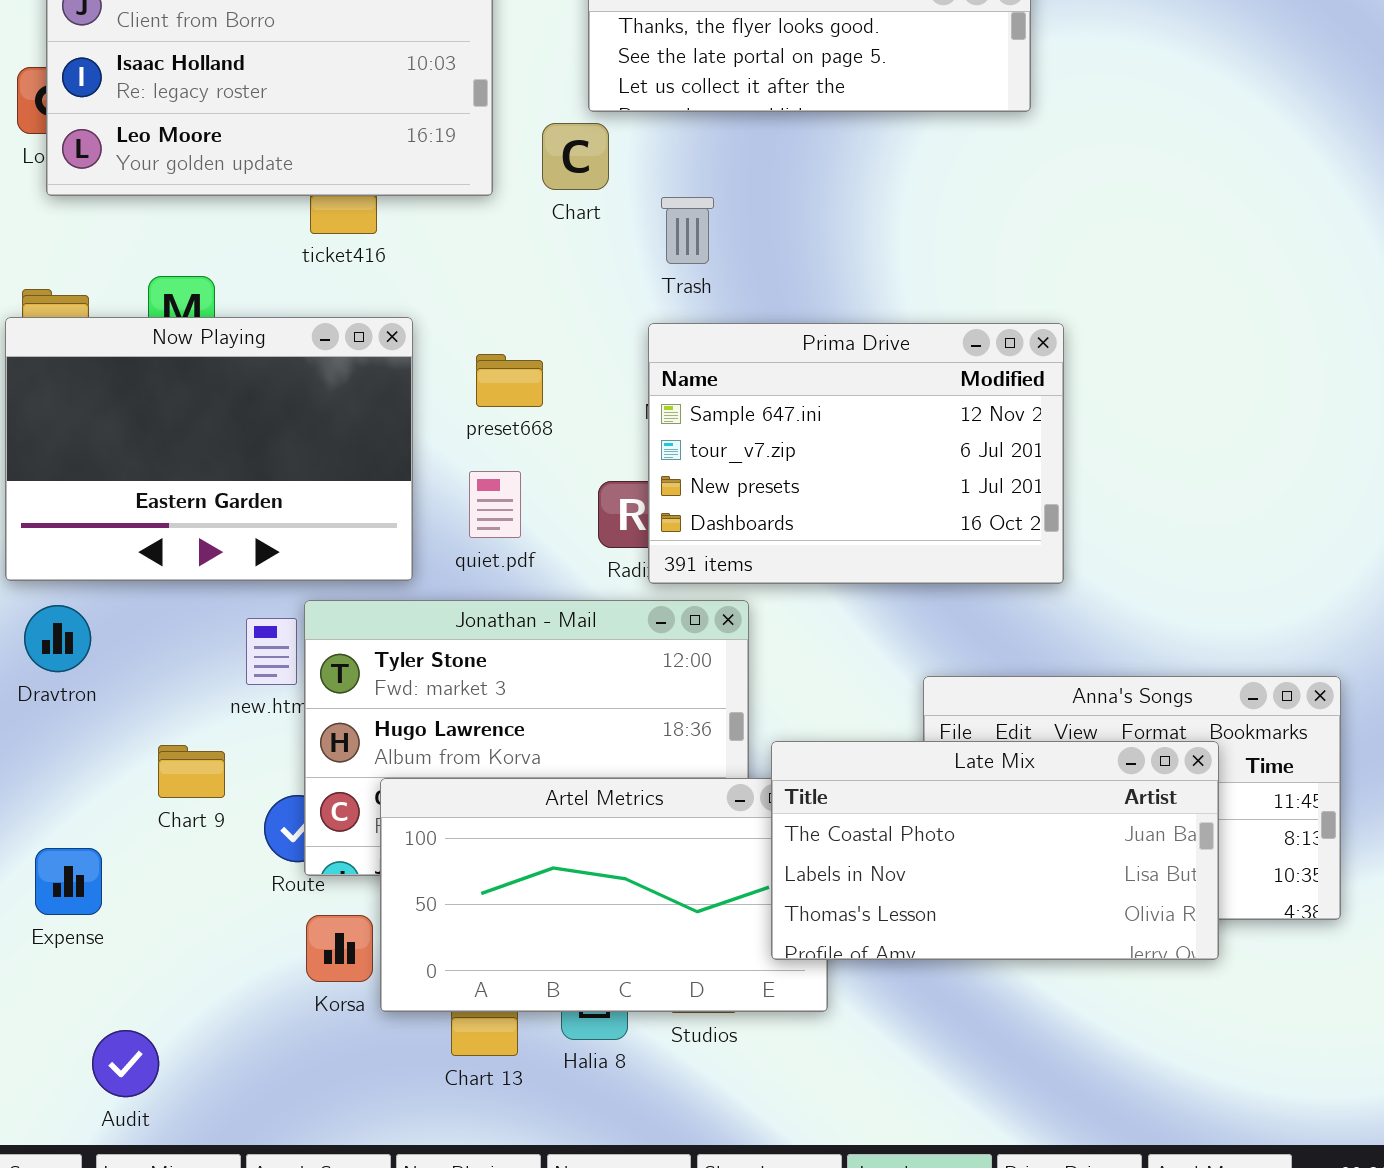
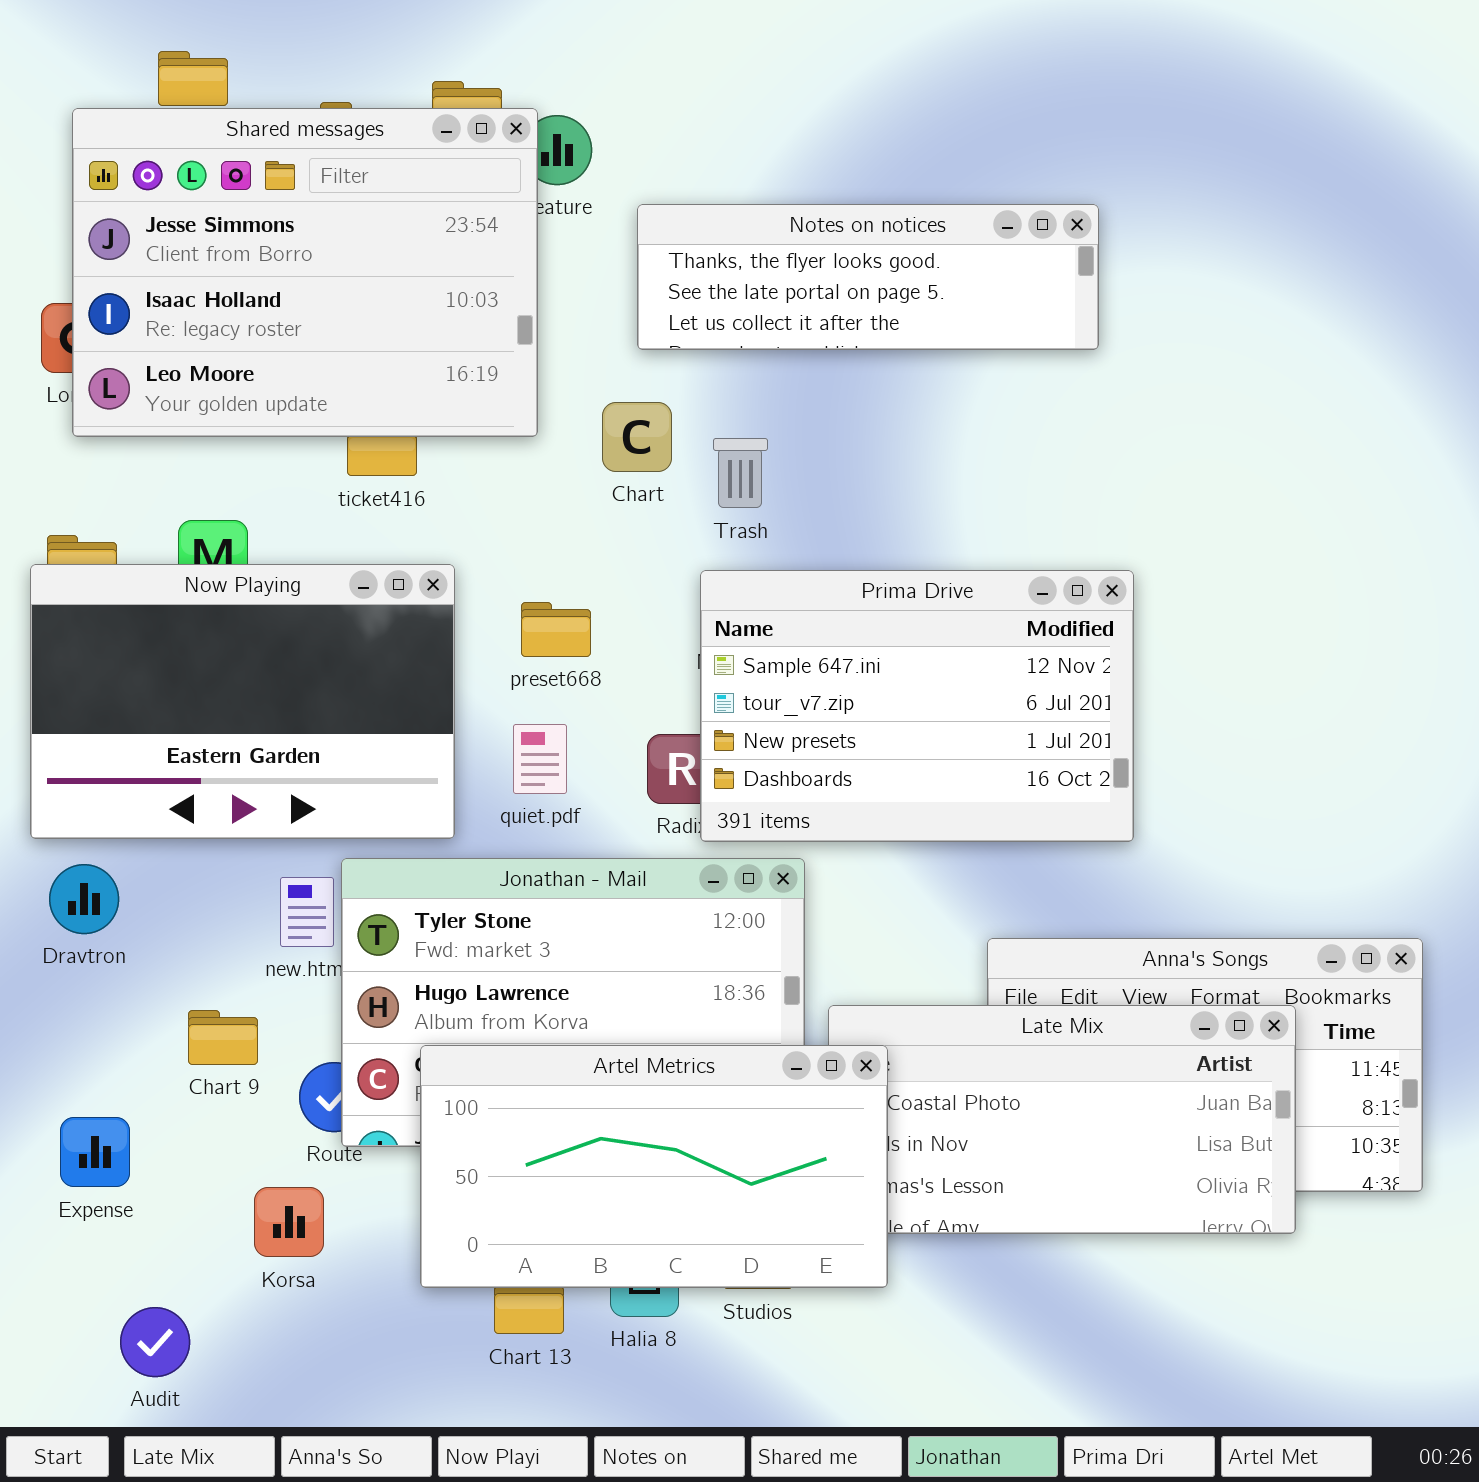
Chart: [542,123,609,190] -> [602,402,672,472], moved
Artel Metrics: [380,778,828,1012] -> [420,1045,888,1288], raised
Korsa: [306,915,373,982] -> [254,1187,324,1257], moved

